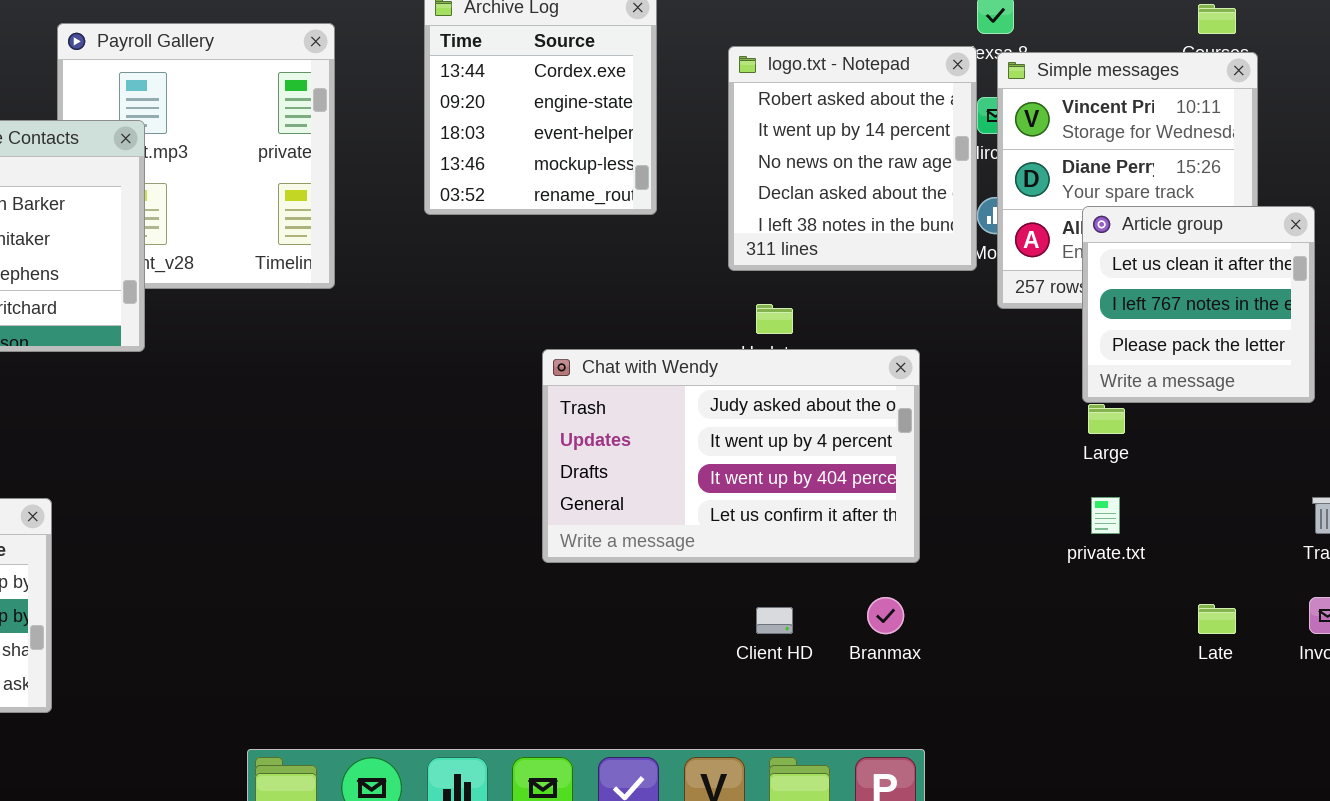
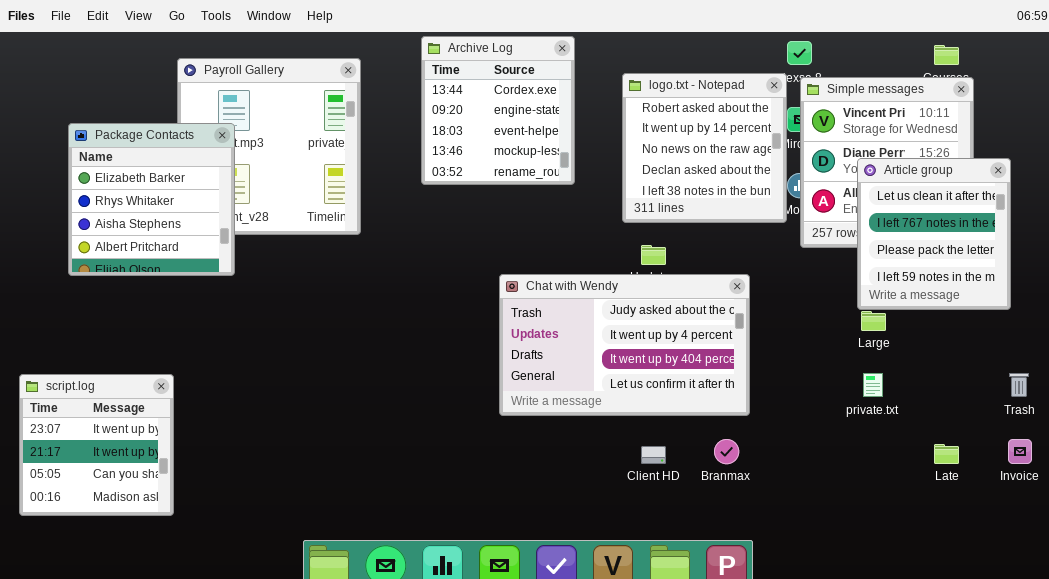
Article group: [1082,206,1315,403] -> [857,158,1011,310], resized

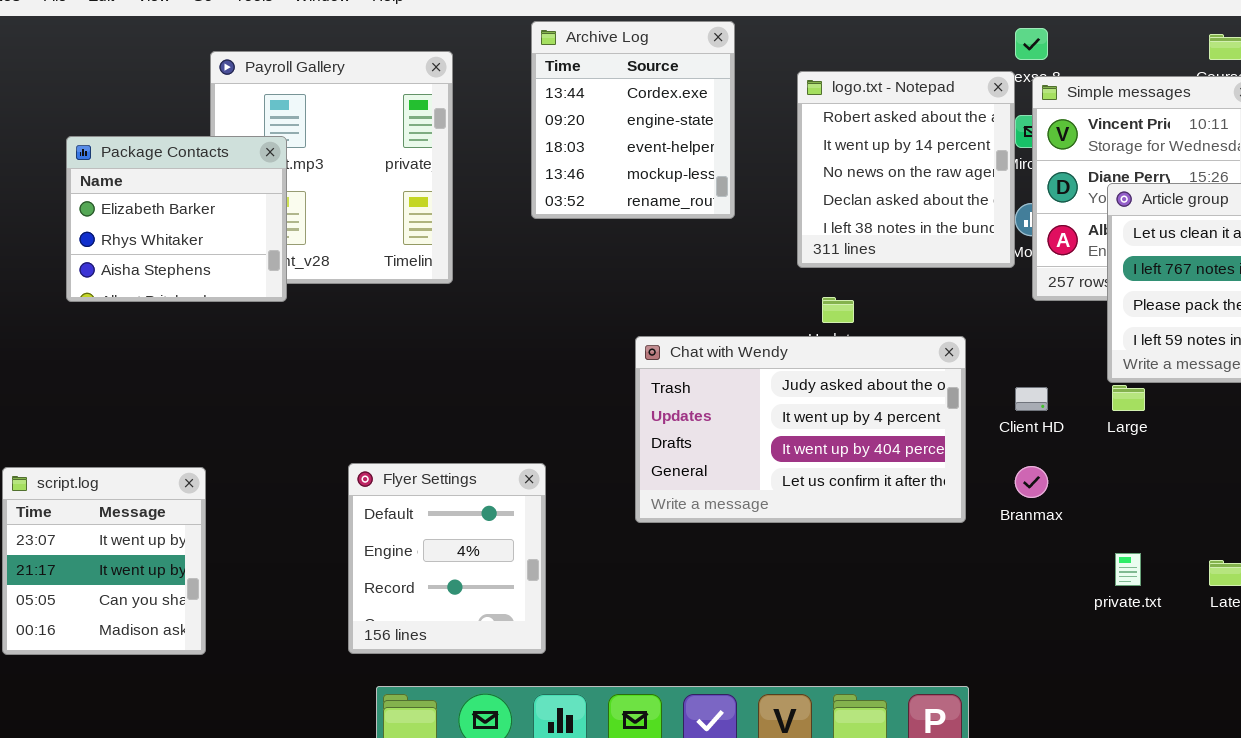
Package Contacts: [68,123,235,276] -> [66,136,287,302], resized
Flyer Settings: none -> [348,463,546,654], opened
private.txt: [863,373,883,397] -> [1115,553,1141,586], moved
Branmax: [714,439,739,464] -> [1015,466,1048,498], moved
Client HD: [641,446,666,464] -> [1015,387,1048,411], moved

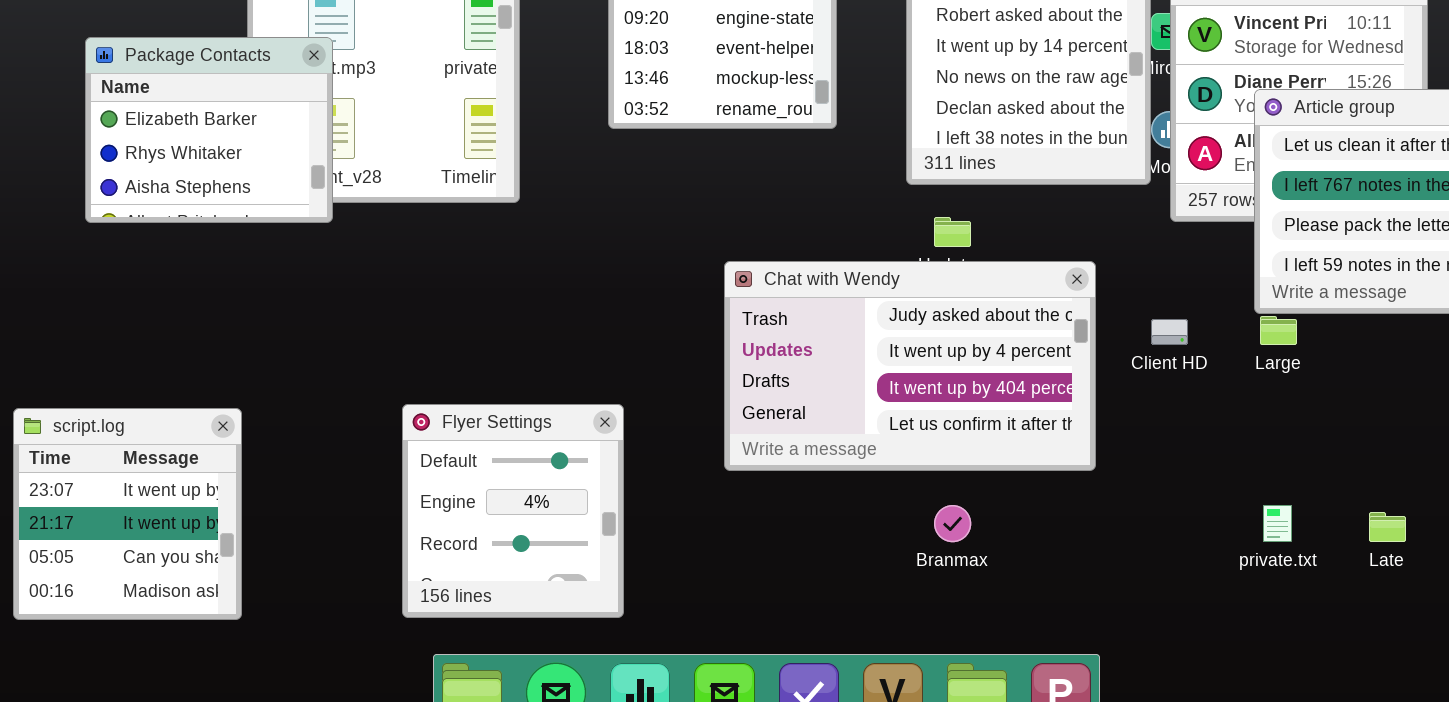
Branmax: [1015,466,1048,498] -> [934,505,971,542], moved

